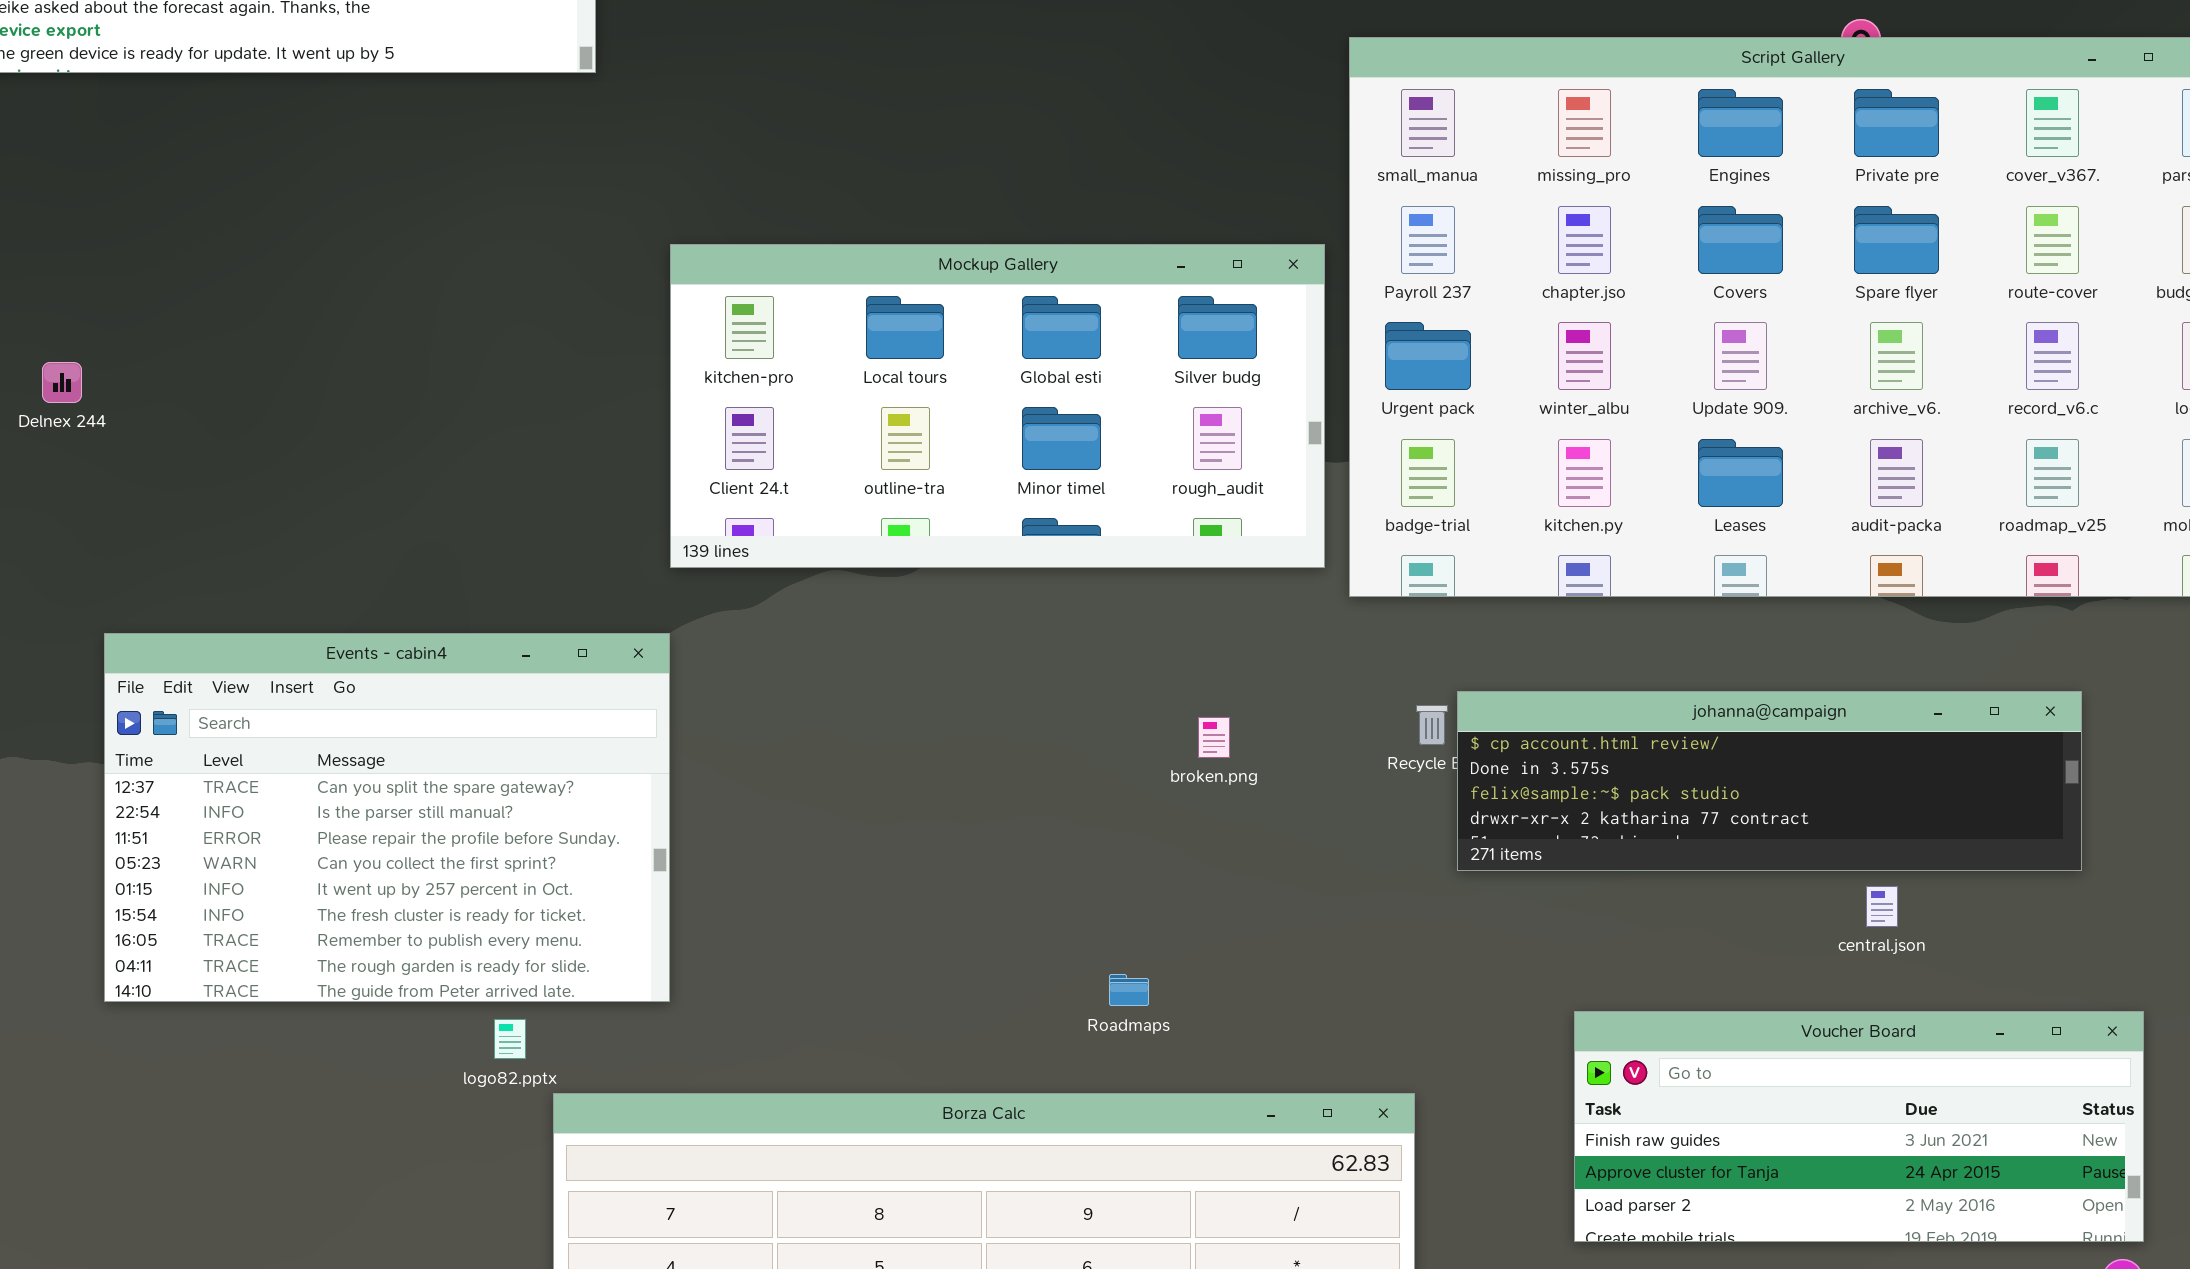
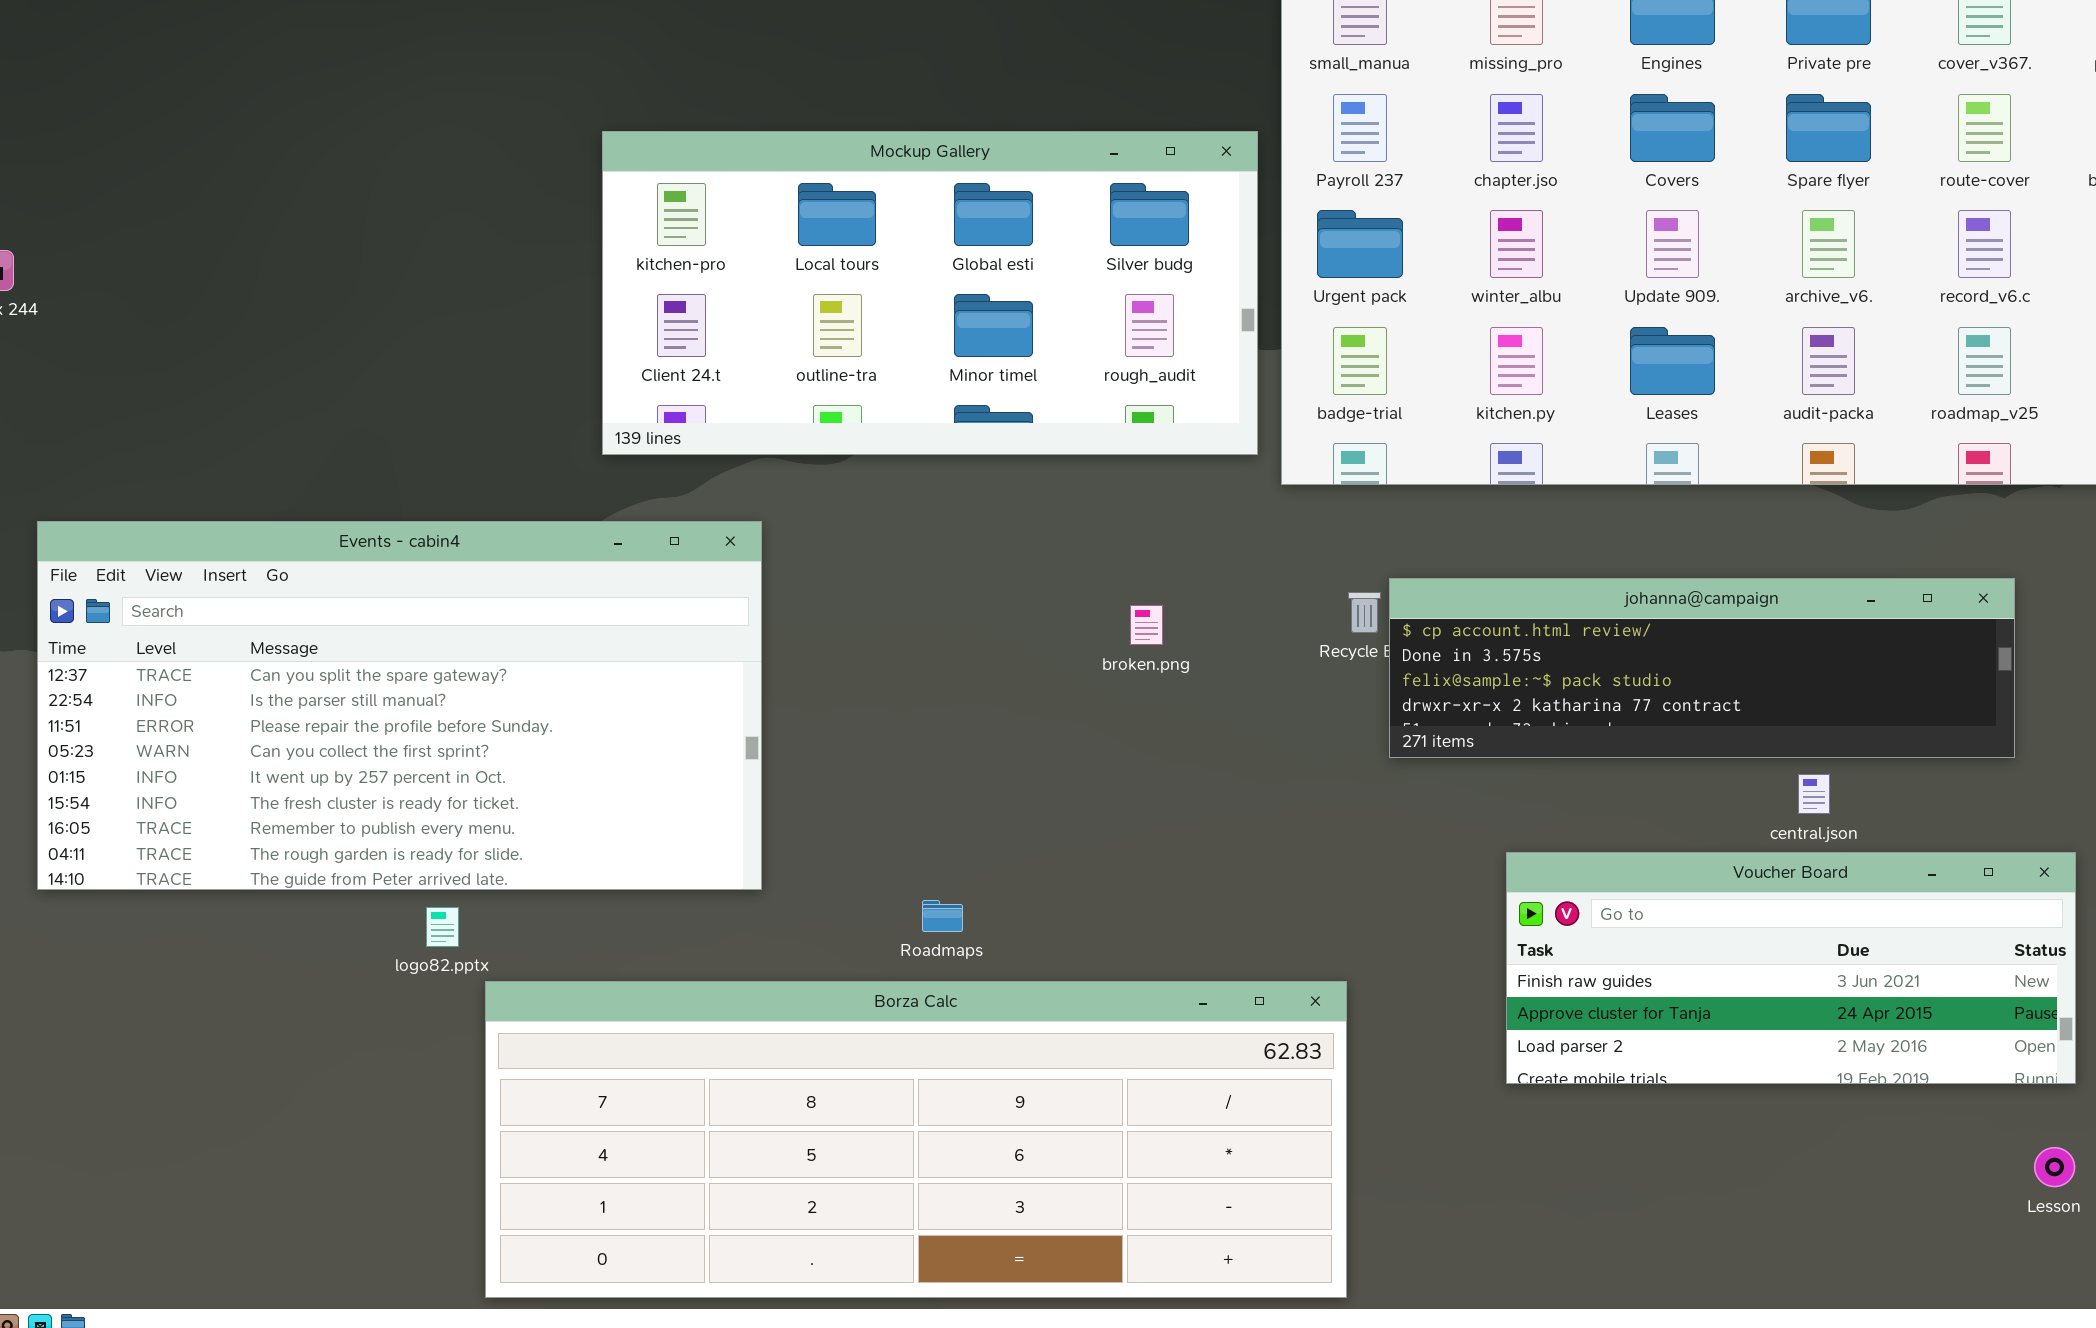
Events - cabin4: [104,633,670,1002] -> [37,521,762,890], resized
Roadmaps: [1109,974,1149,1006] -> [922,900,963,932], moved
Voucher Board: [1574,1011,2144,1242] -> [1506,852,2076,1084], moved

